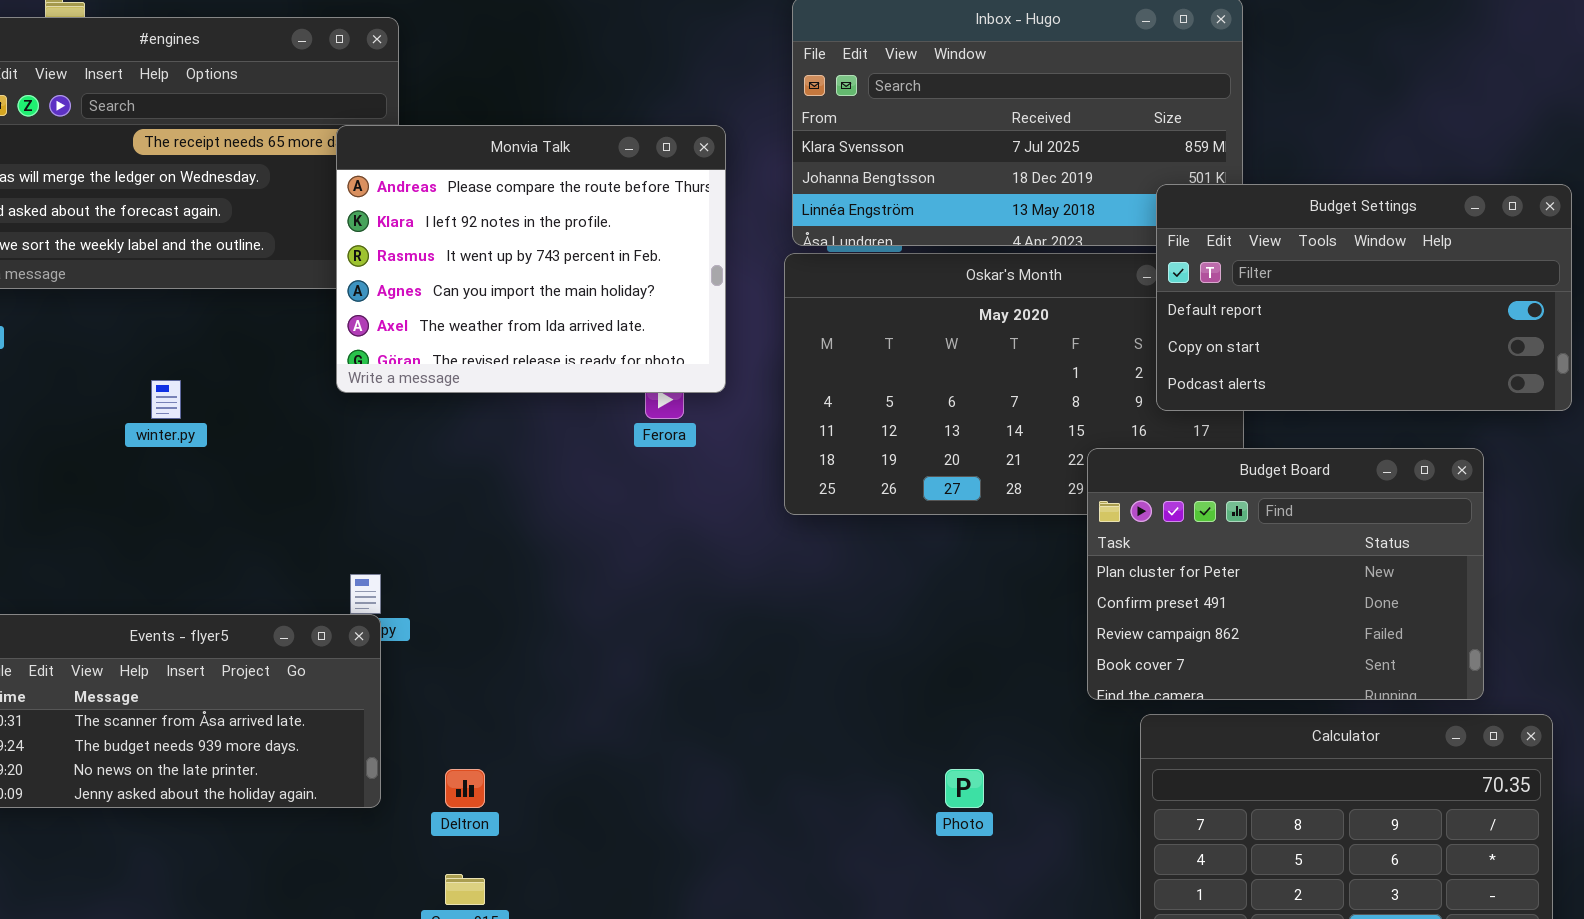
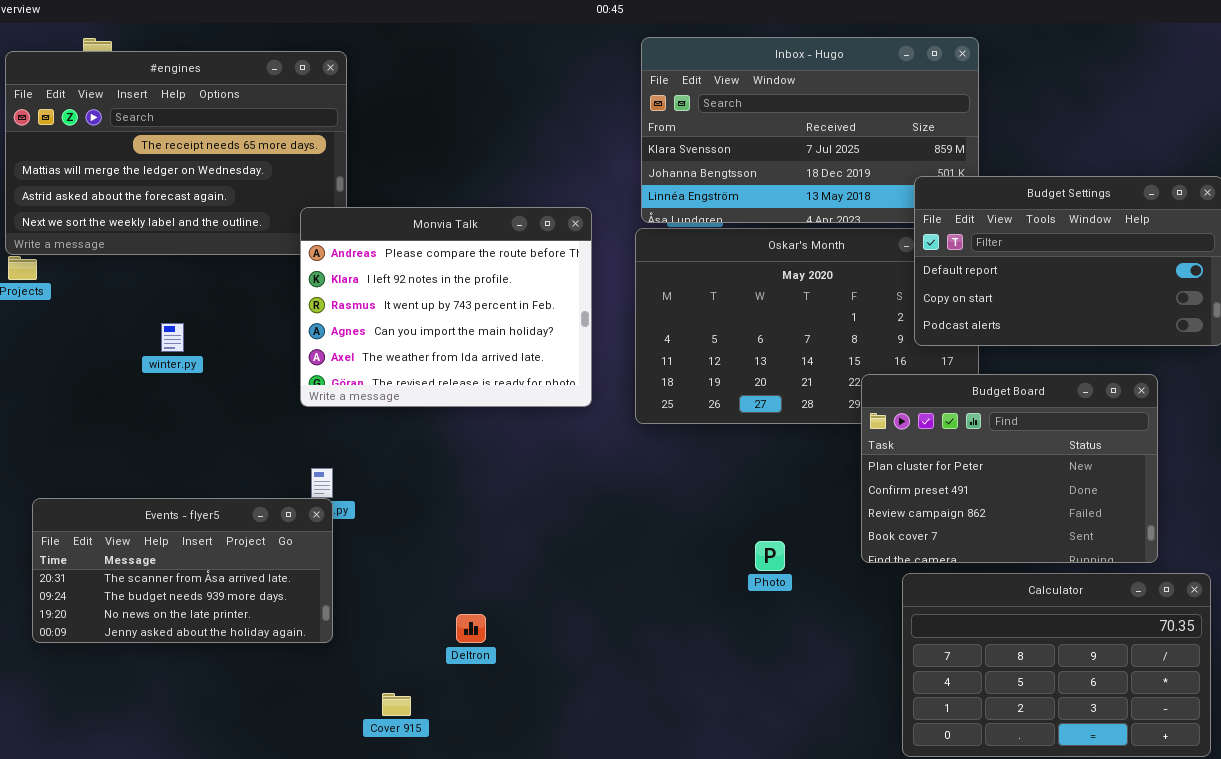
Monvia Talk: [336,125,726,393] -> [300,207,592,407], moved
Deltron: [445,769,485,808] -> [456,614,486,643], moved
Photo: [945,769,984,808] -> [755,541,785,571], moved

